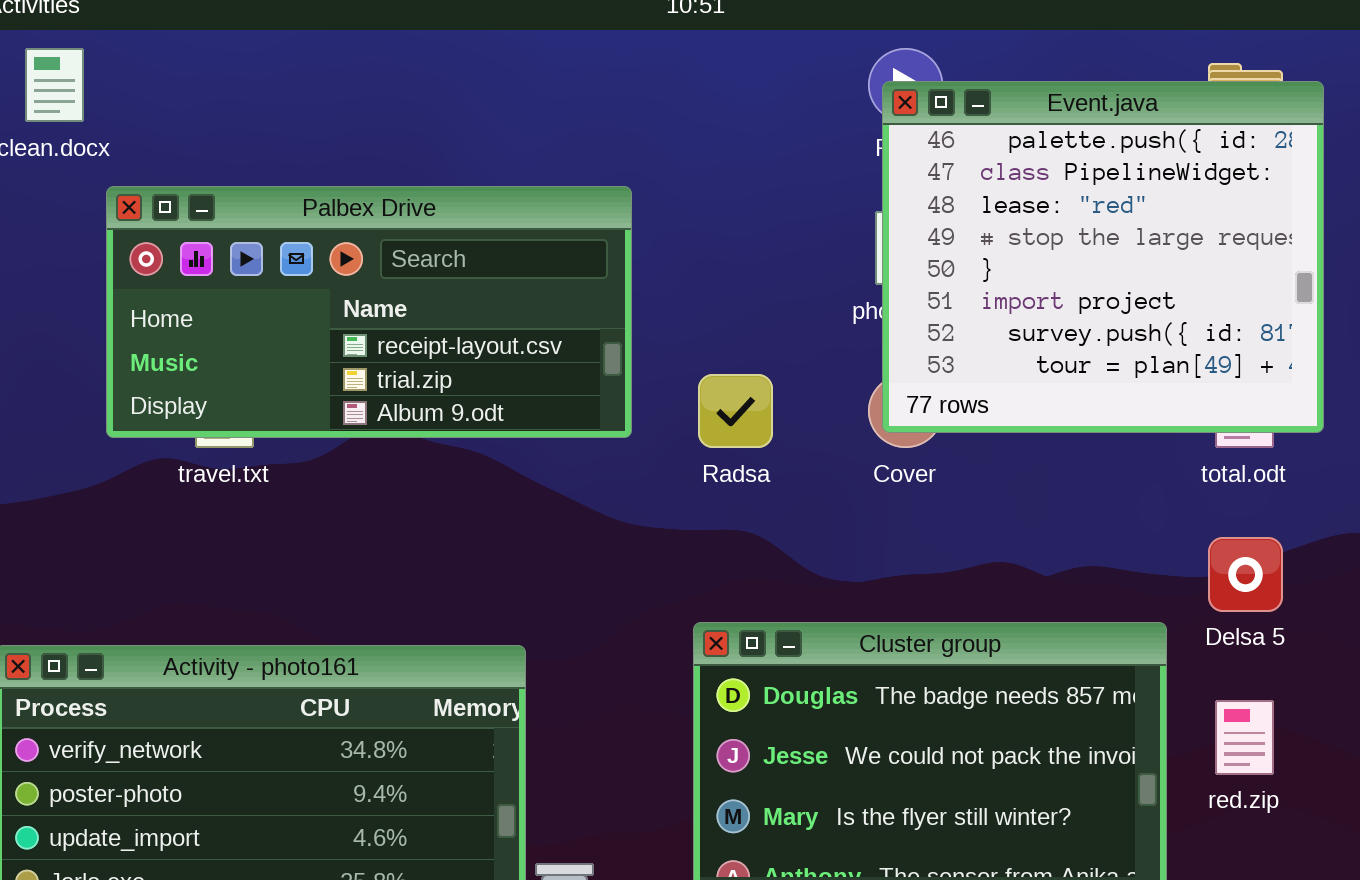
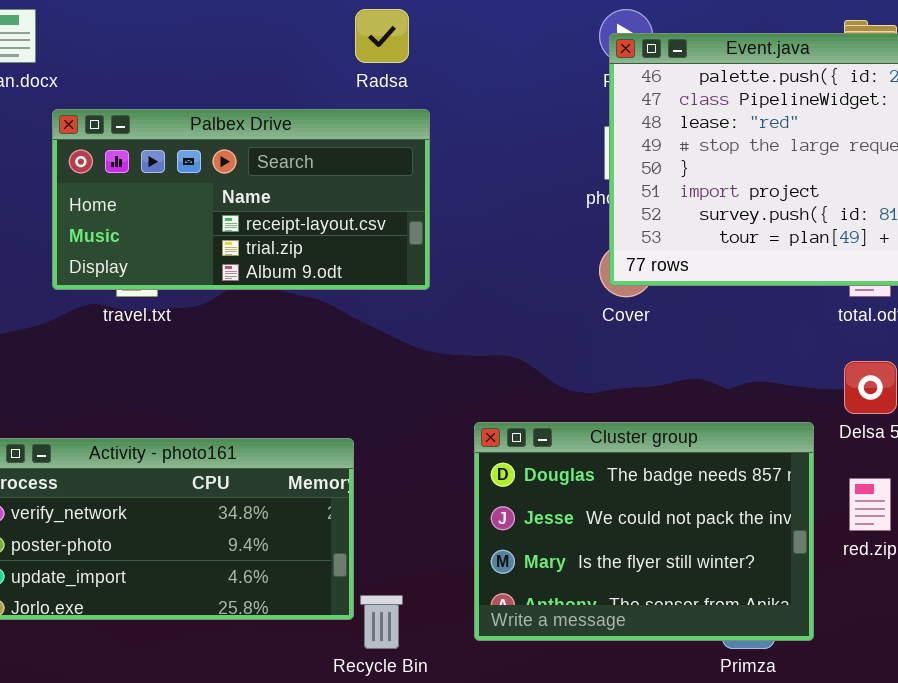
Radsa: [698,374,773,448] -> [355,9,409,63], moved

